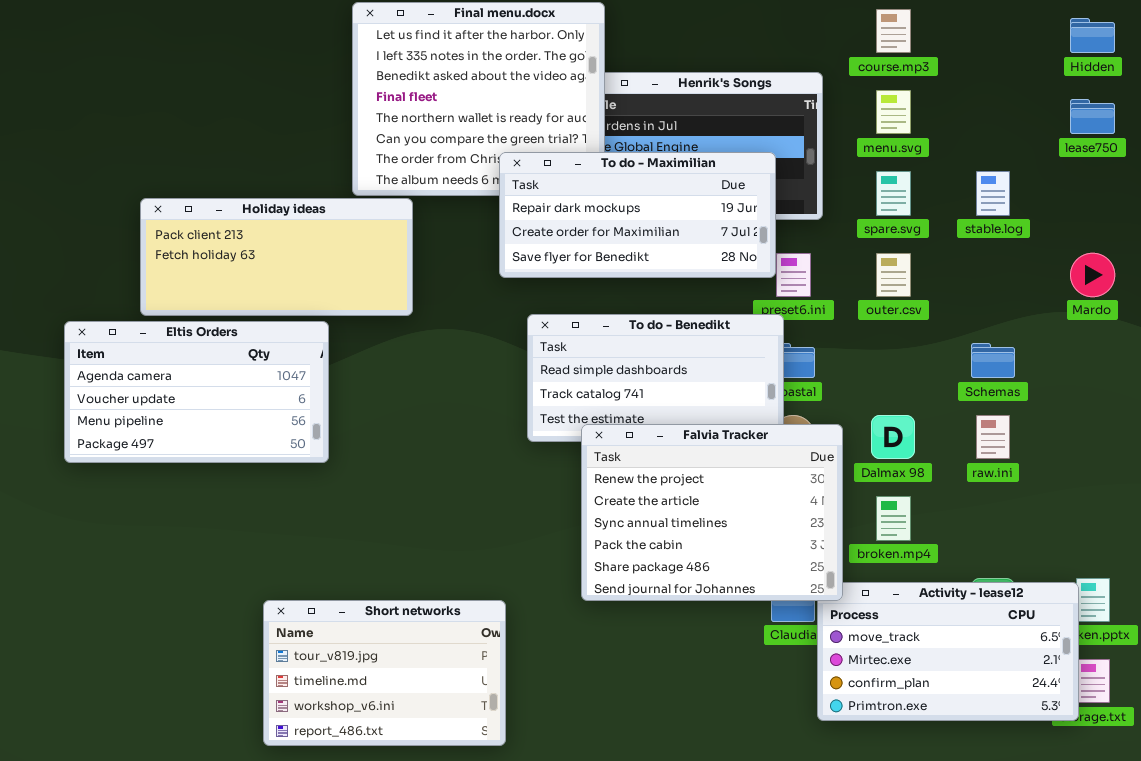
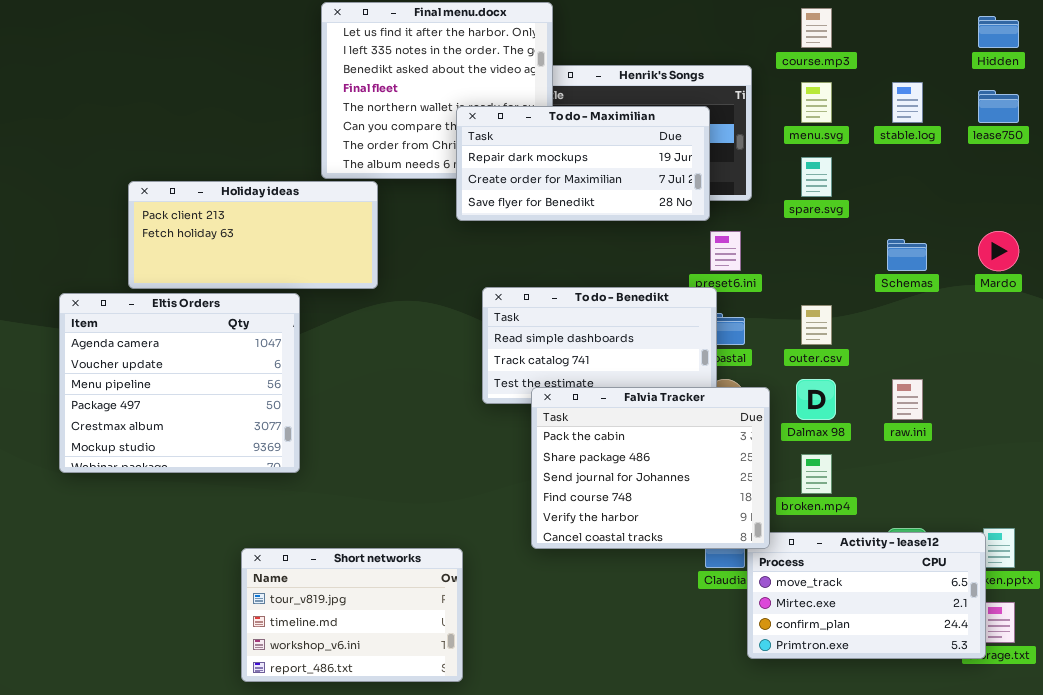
To do - Maximilian: [499,152,776,278] -> [456,106,710,221], moved
stable.log: [976,171,1010,216] -> [892,82,923,123], moved
outer.csv: [876,253,911,297] -> [801,305,832,345], moved
Eltis Orders: [64,321,329,463] -> [59,293,300,473], resized
Schemas: [971,343,1015,378] -> [887,239,927,271], moved
Falvia Tracker: [581,424,843,601] -> [531,387,770,549], scrolled down 3 rows

